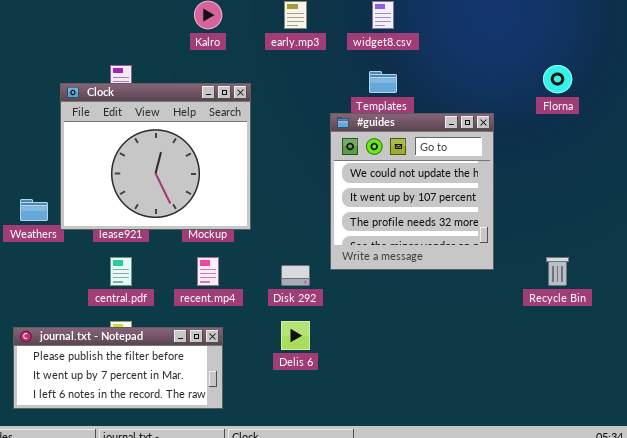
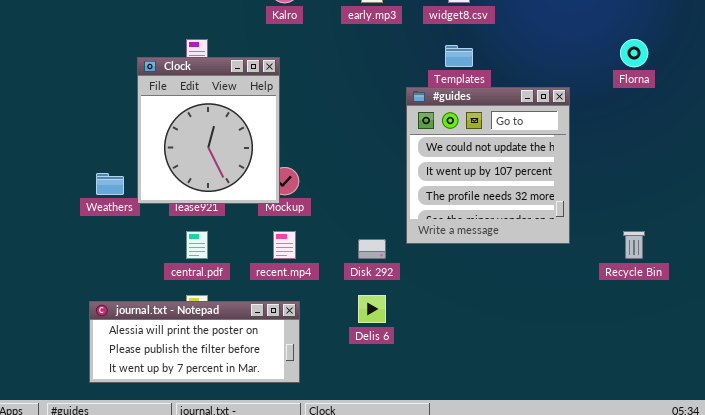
Clock: [60,83,251,230] -> [137,57,280,204], resized
journal.txt - Notepad: [13,327,223,409] -> [89,301,300,383], scrolled up 1 row

